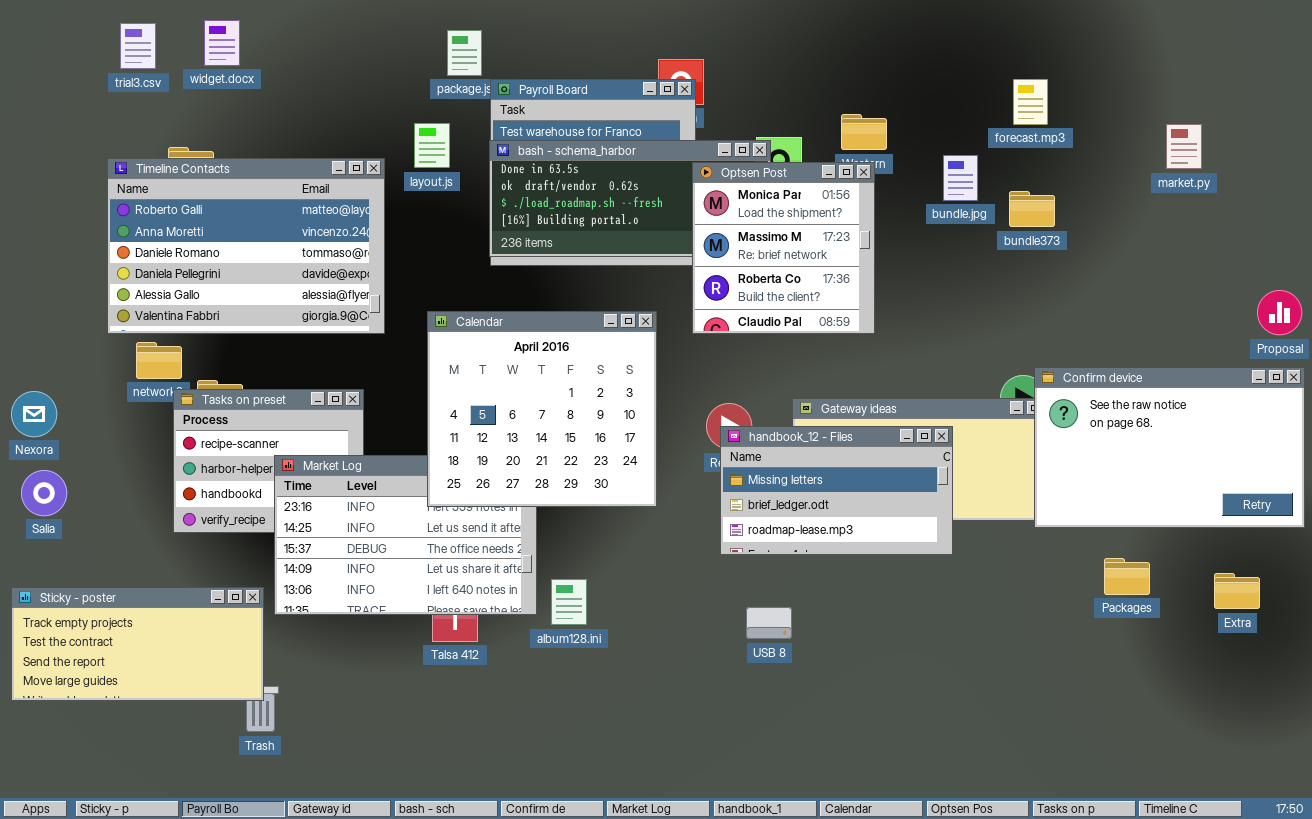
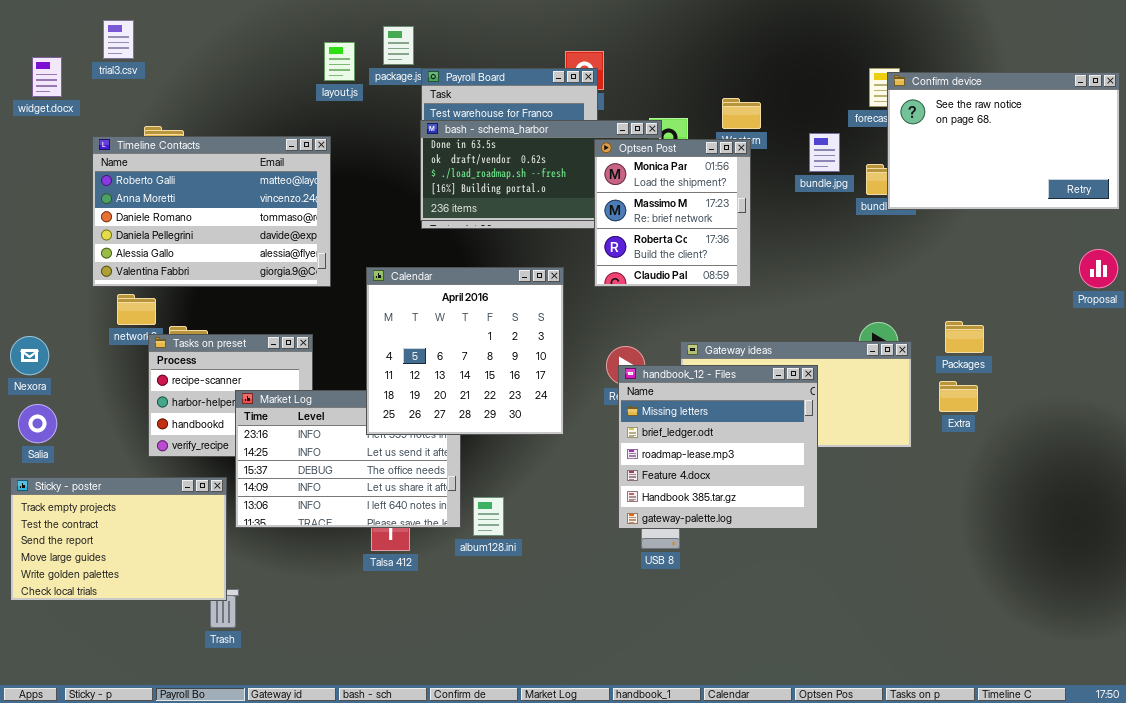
widget.docx: [204,20,240,66] -> [32,57,62,97], moved
layout.js: [414,123,450,168] -> [324,42,355,81], moved
Confirm device: [1034,367,1305,528] -> [887,72,1120,210], moved
handbook_12 - Files: [720,426,953,555] -> [618,365,818,529], resized
Packages: [1104,558,1150,595] -> [945,321,984,353], moved
Extra: [1214,573,1260,609] -> [939,381,978,412], moved
Sticky - poster: [11,587,264,701] -> [10,477,227,601], resized

